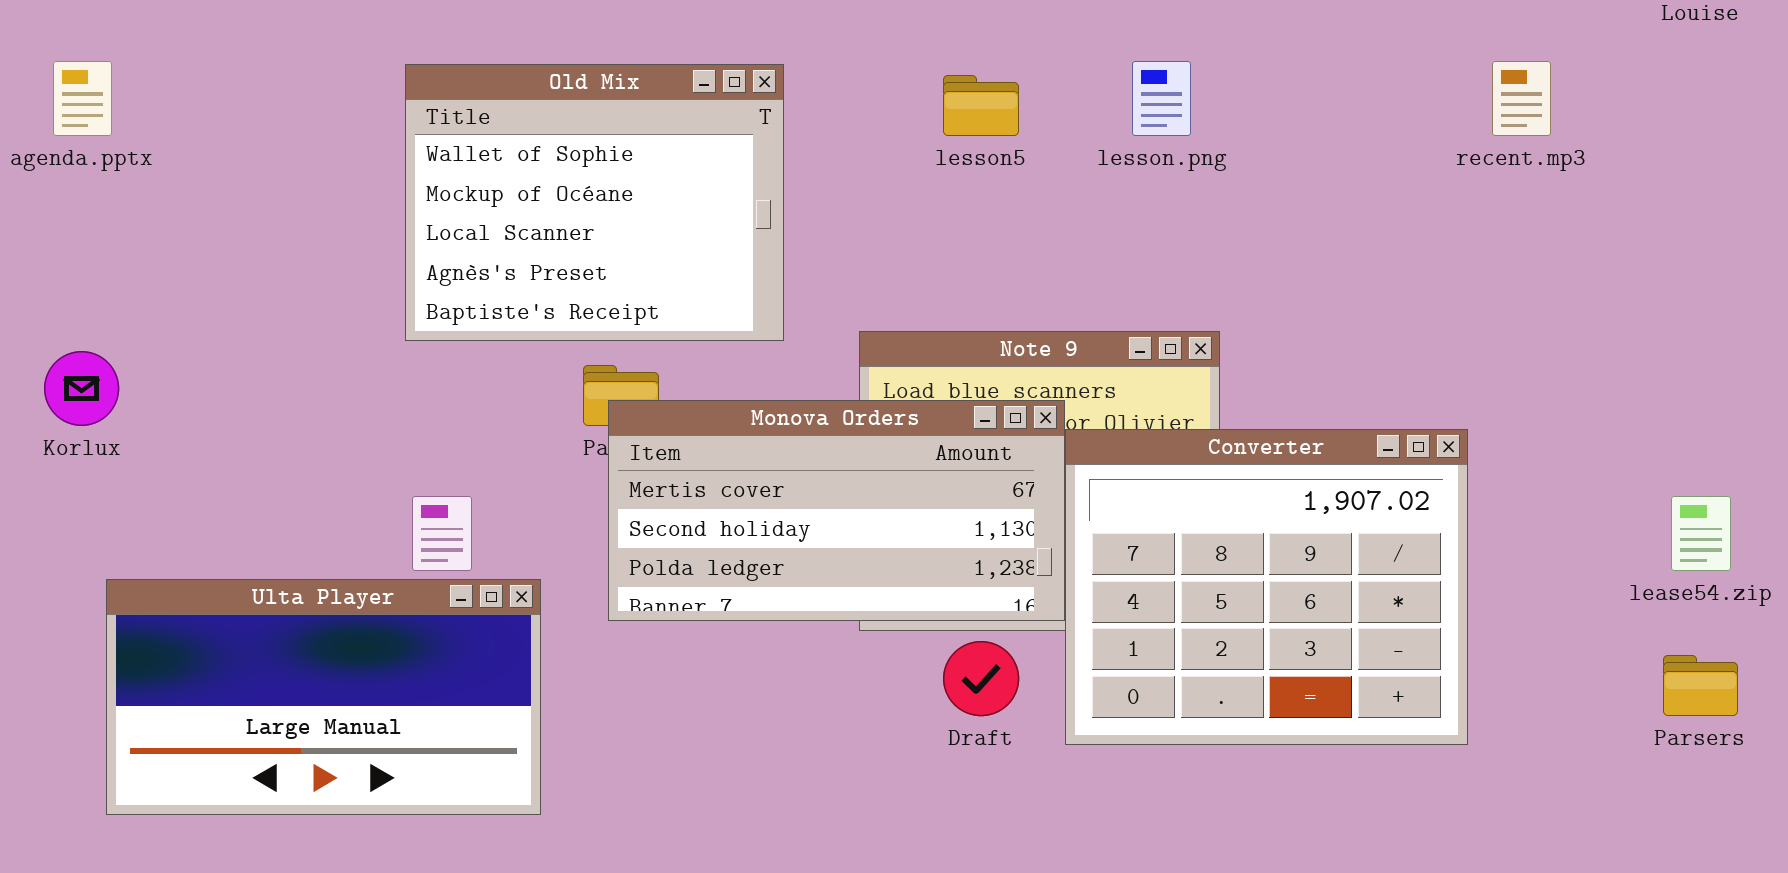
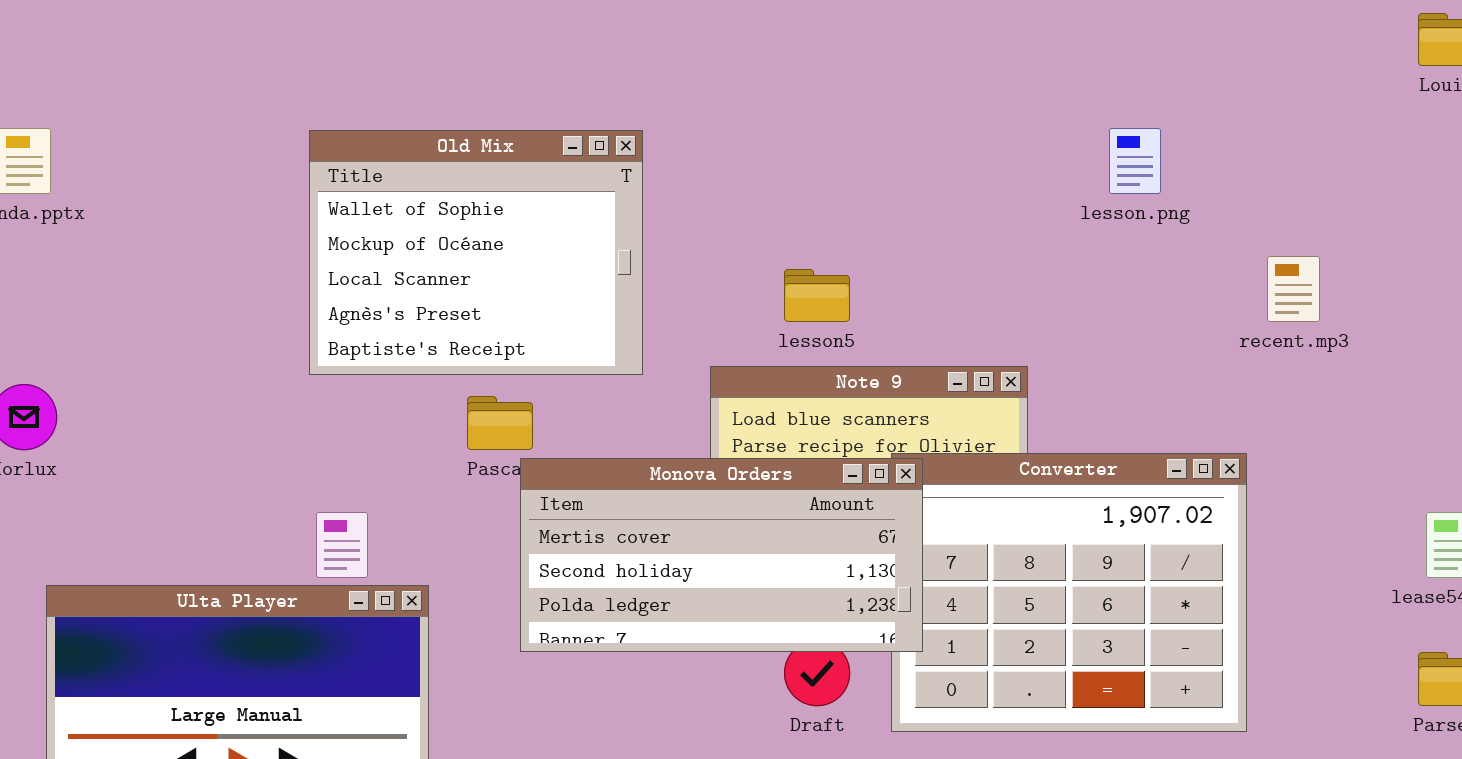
lesson.png: [1132,61,1191,136] -> [1109,128,1161,194], moved
recent.mp3: [1492,61,1551,136] -> [1267,256,1320,322], moved
lesson5: [943,75,1019,136] -> [784,269,850,322], moved
Monova Orders: [608,400,1065,621] -> [520,458,923,652], moved

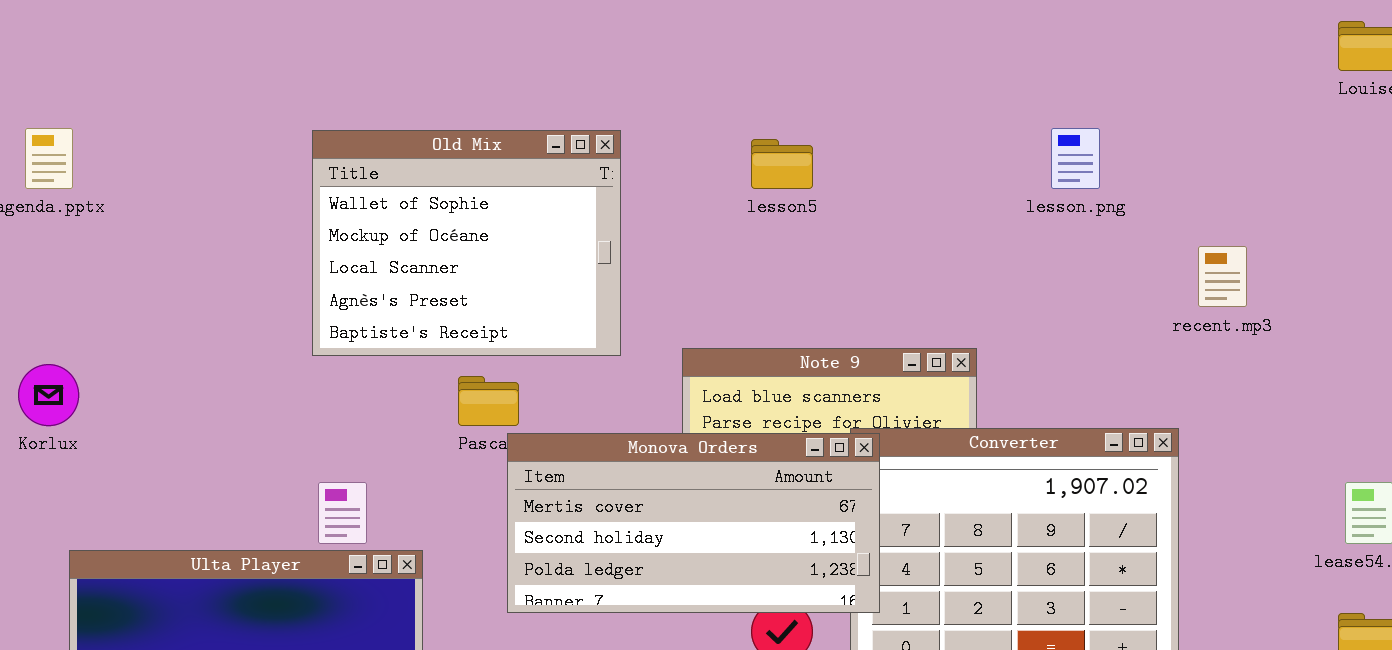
lesson5: [784,269,850,322] -> [751,139,813,189], moved

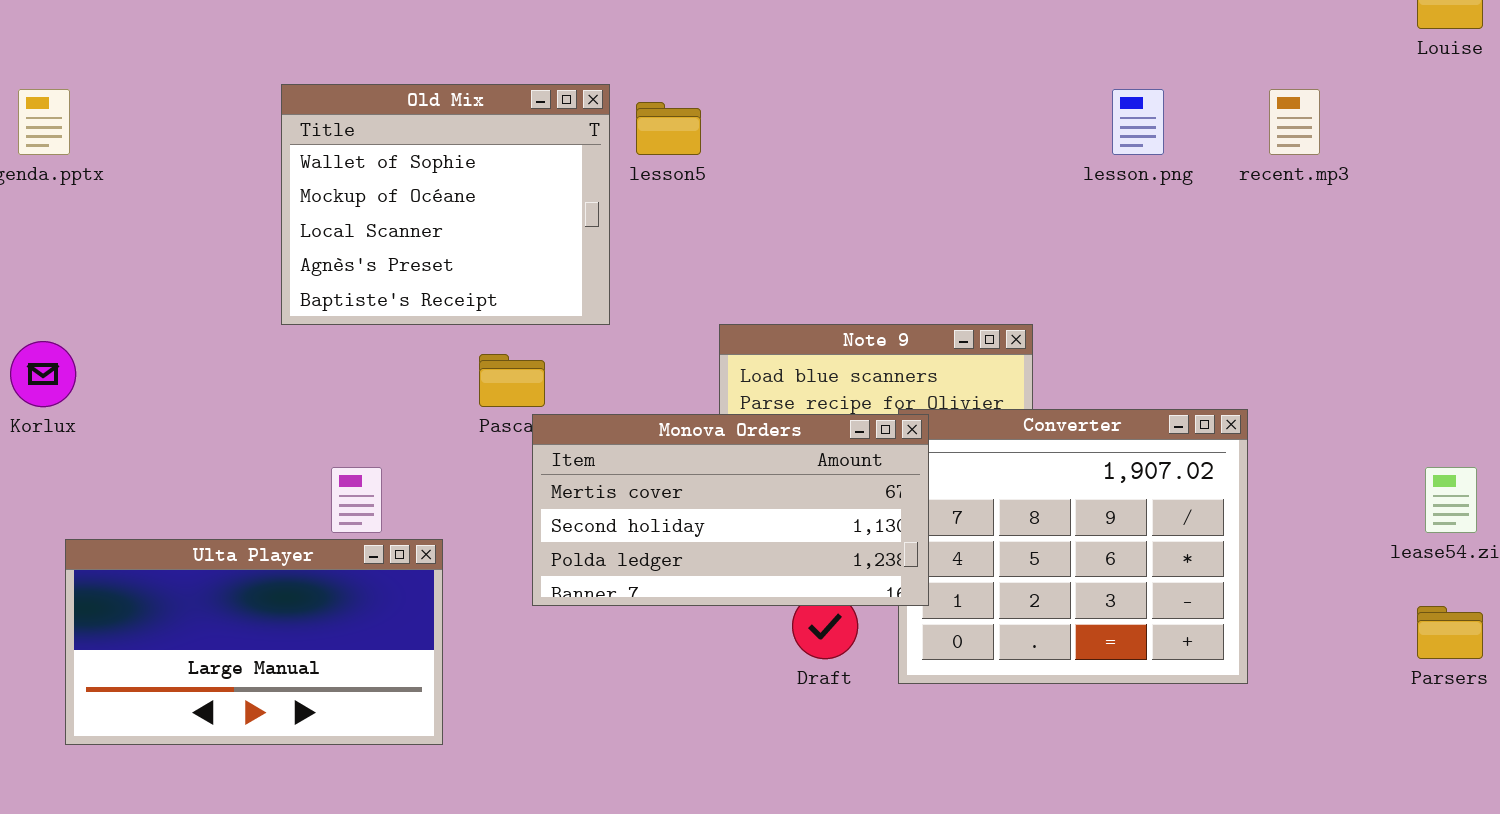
Old Mix: [312,130,621,356] -> [281,84,610,325], moved
lesson5: [751,139,813,189] -> [636,102,701,155], moved
recent.mp3: [1198,246,1247,307] -> [1269,89,1320,155], moved

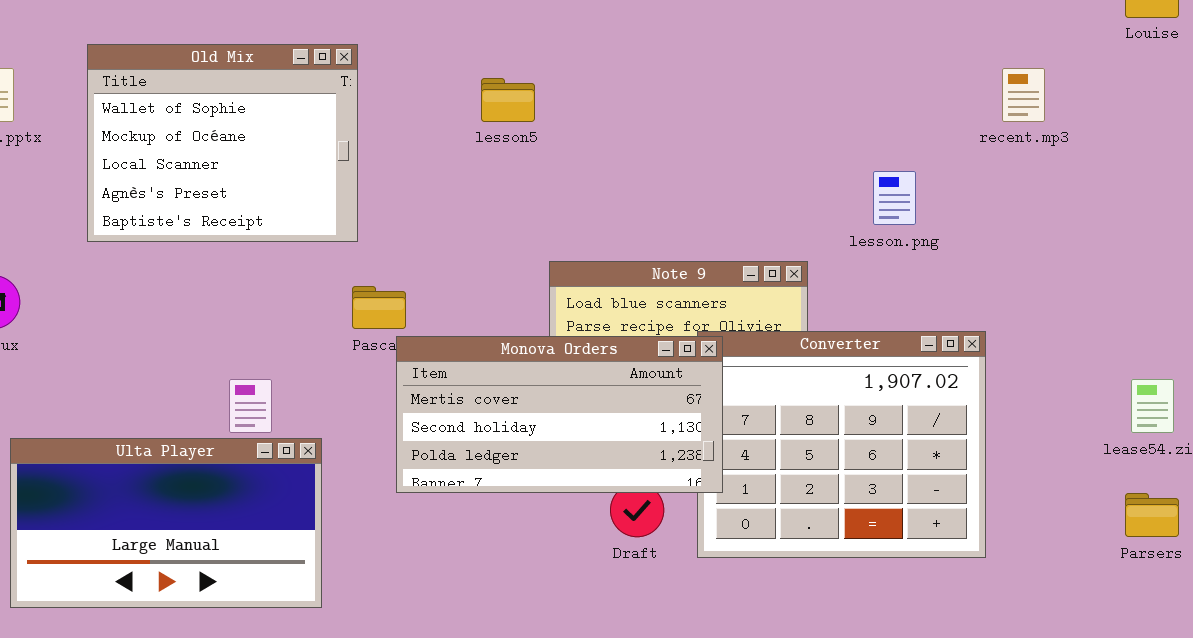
Old Mix: [281,84,610,325] -> [87,44,358,242], moved
lesson.png: [1112,89,1164,155] -> [873,171,916,225], moved

